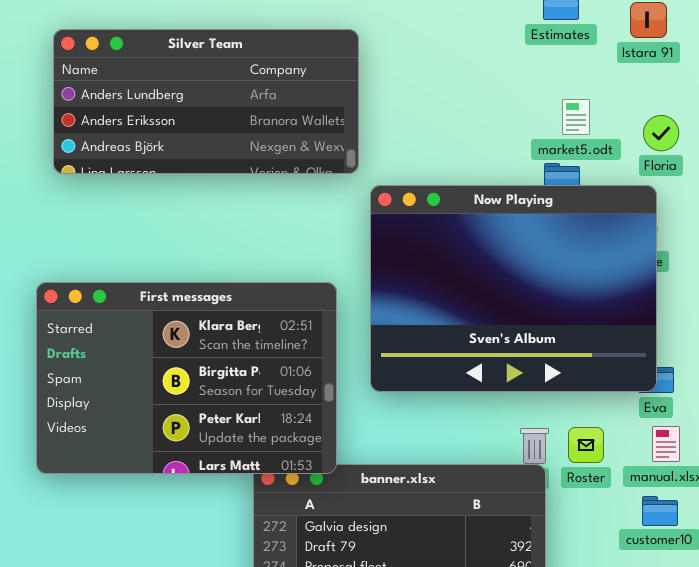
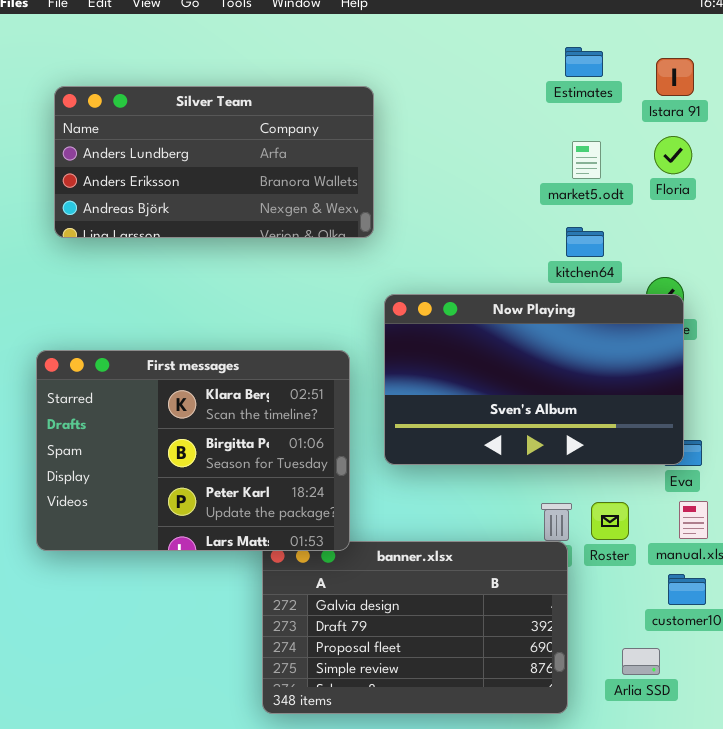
market5.odt: [562,99,590,135] -> [572,141,601,179], moved
Floria: [643,115,679,151] -> [654,136,692,174], moved
Now Playing: [370,185,657,392] -> [384,294,684,465], resized

